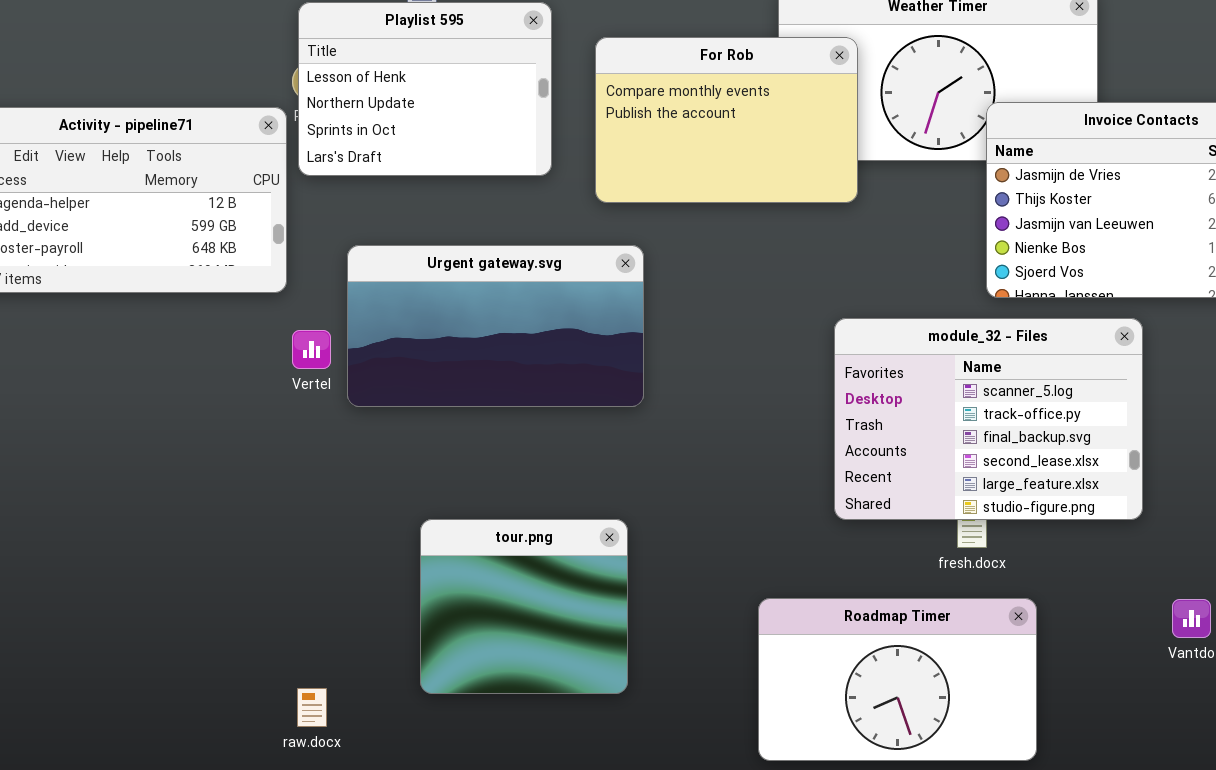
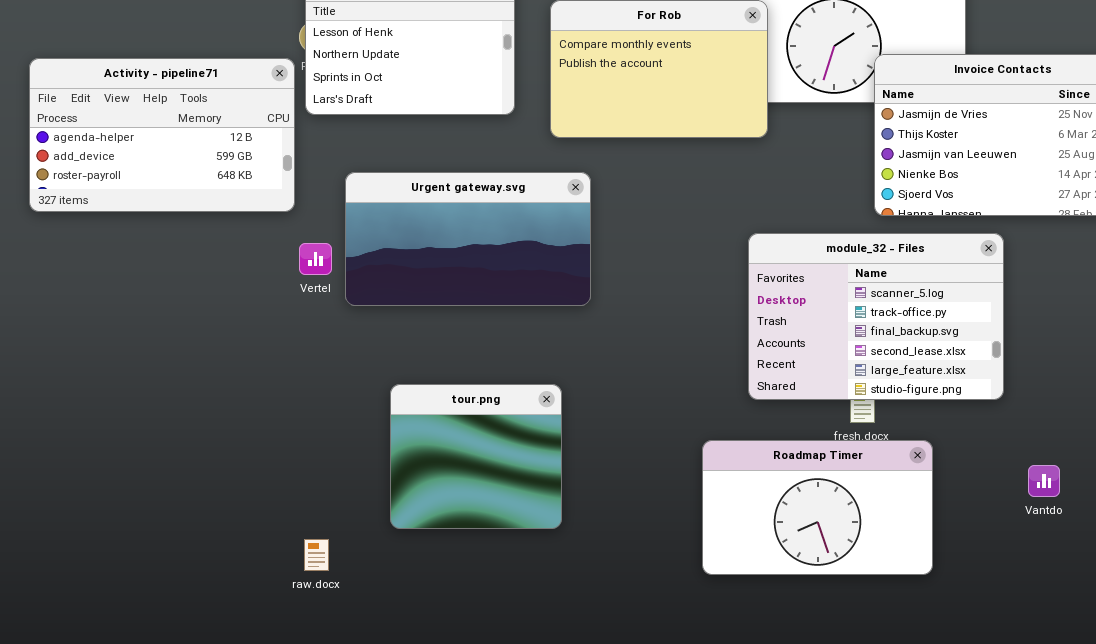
tour.png: [420,519,628,694] -> [390,384,562,529], moved
Roadmap Timer: [758,598,1037,761] -> [702,440,933,575], moved

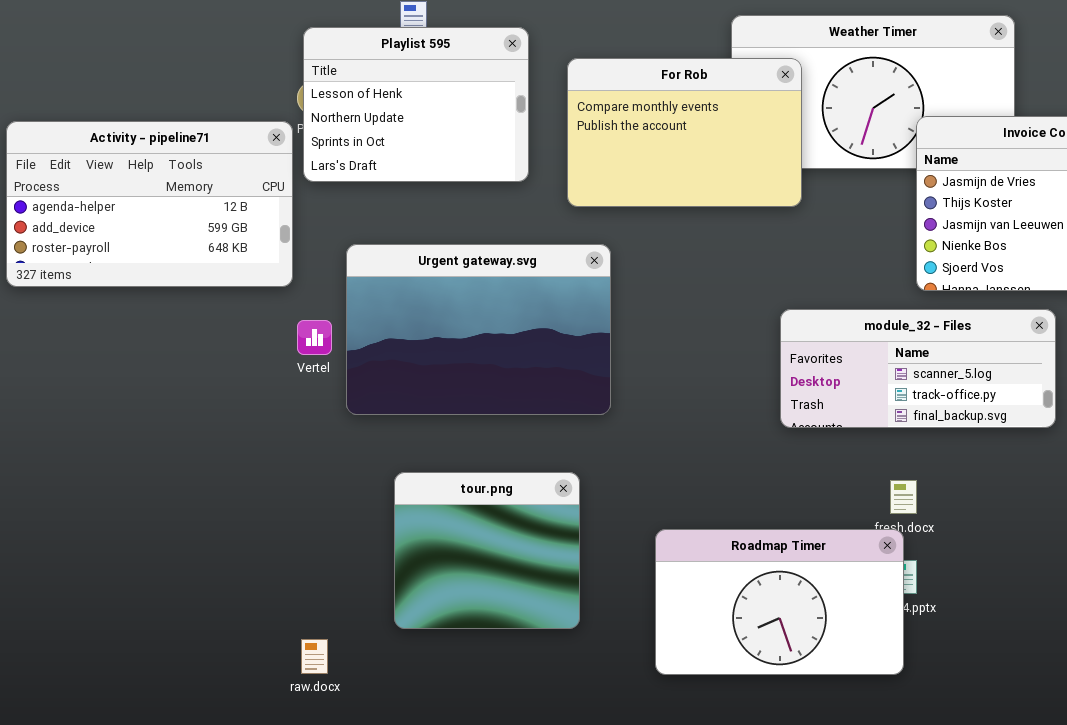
Urgent gateway.svg: [345,172,591,306] -> [346,244,611,415], resized
module_32 - Files: [748,233,1004,400] -> [780,309,1056,428], resized
Roadmap Timer: [702,440,933,575] -> [655,529,904,675], moved

